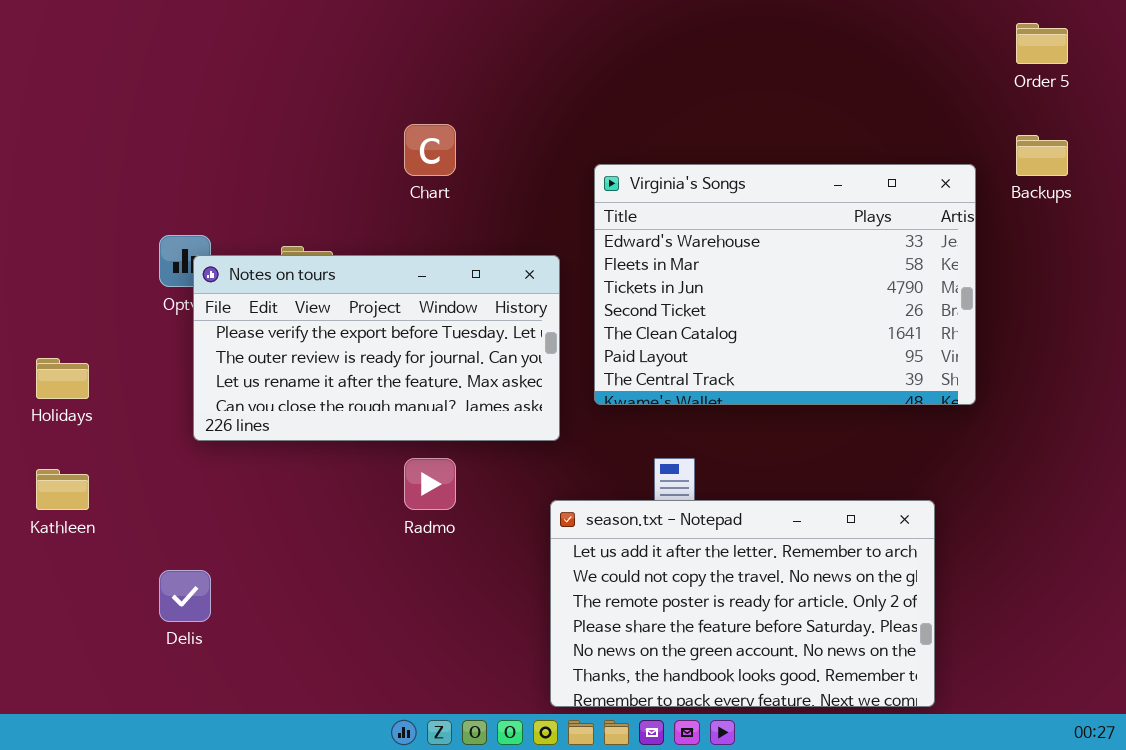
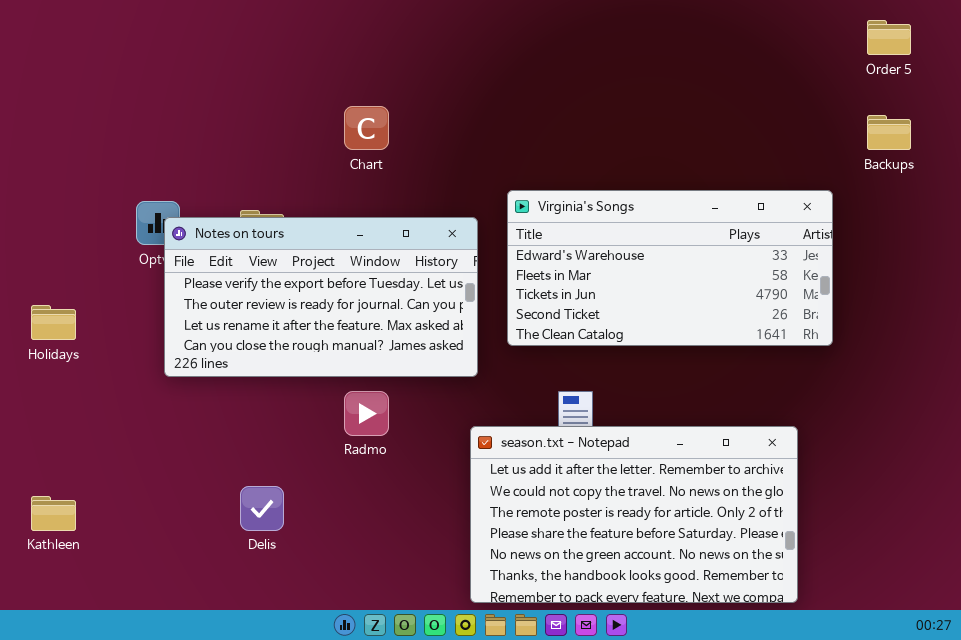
Virginia's Songs: [594,164,976,405] -> [507,190,833,346], resized
Kathleen: [36,469,89,510] -> [31,496,76,531], moved
Delis: [159,570,211,622] -> [240,486,284,531], moved

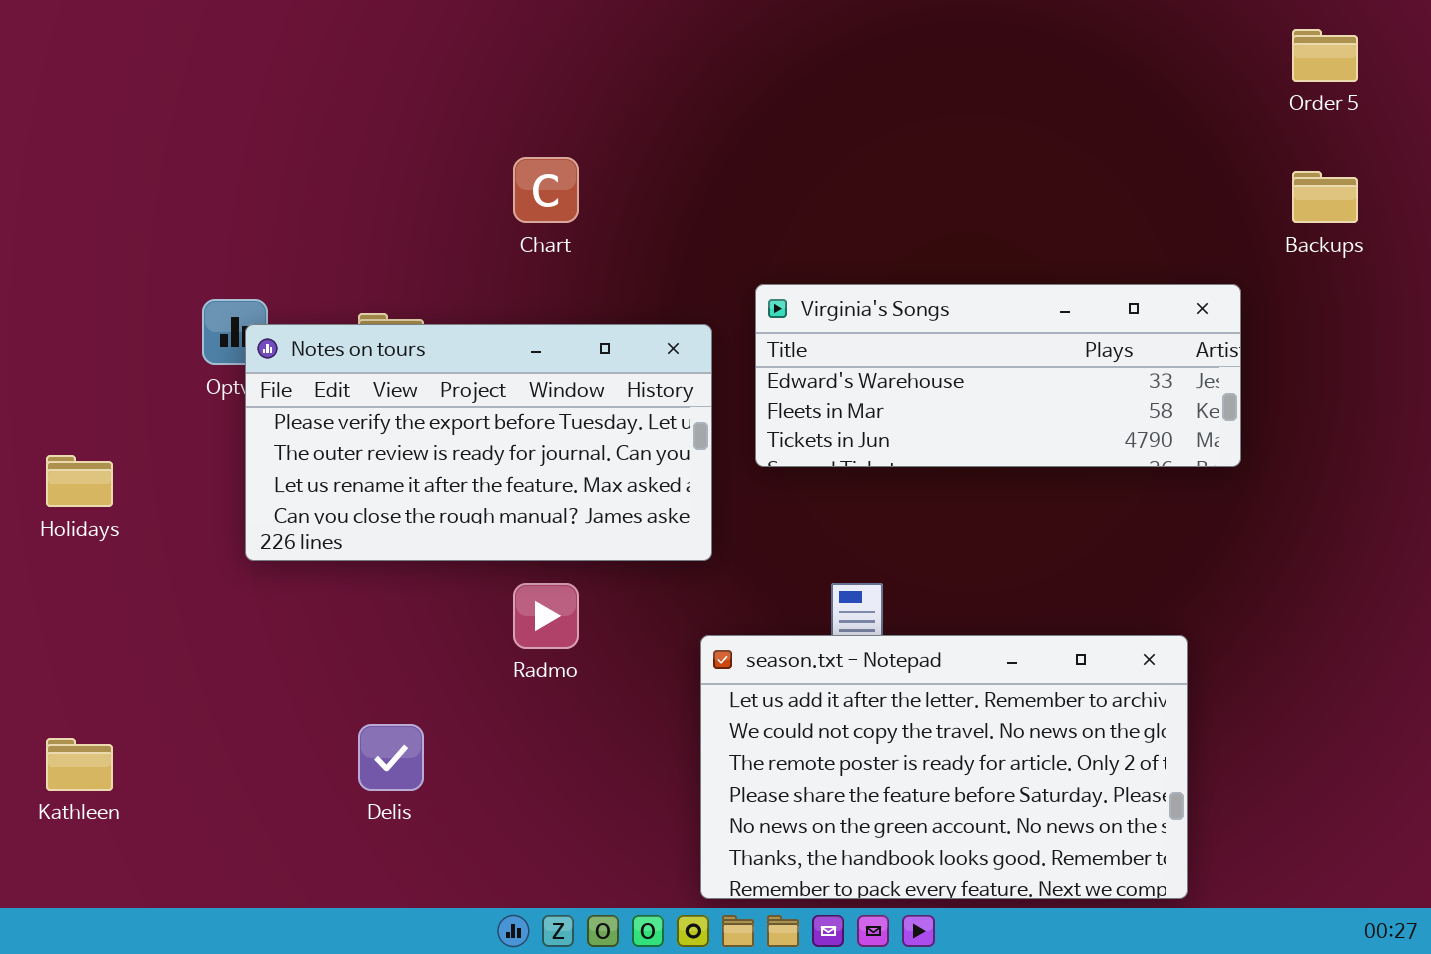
Virginia's Songs: [507,190,833,346] -> [755,284,1241,467], resized

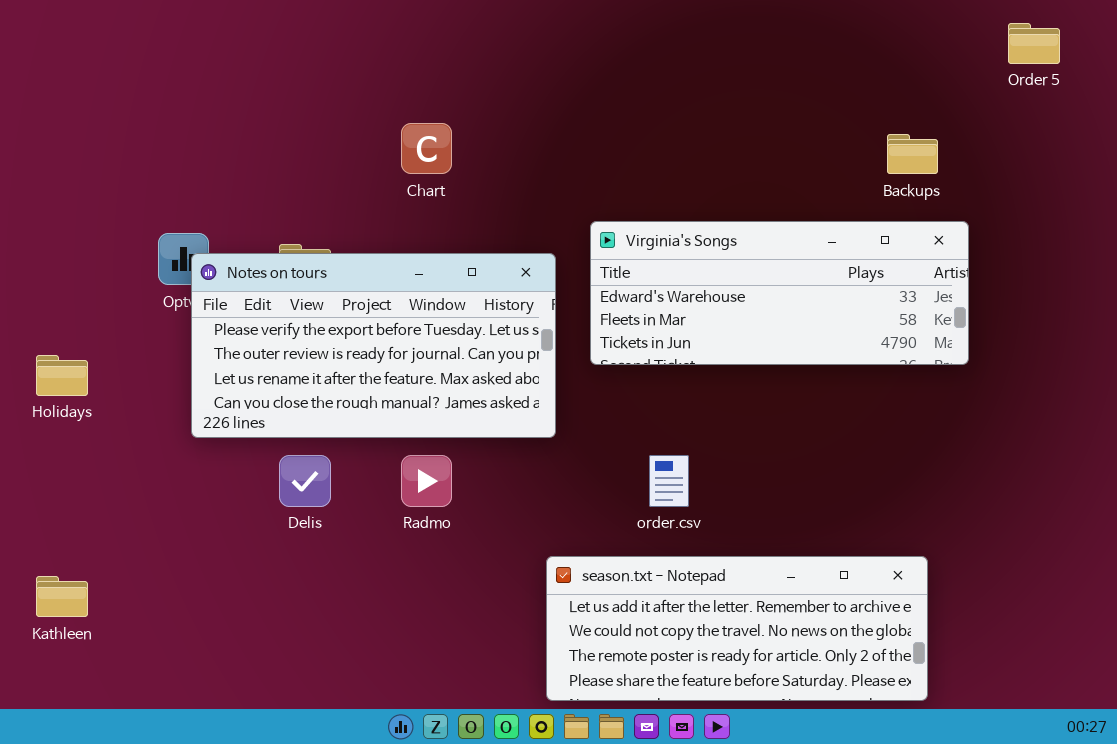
Backups: [1292,171,1358,223] -> [887,134,938,174], moved
season.txt - Notepad: [700,635,1188,899] -> [546,556,928,701], resized
Delis: [358,724,424,791] -> [279,455,331,507], moved

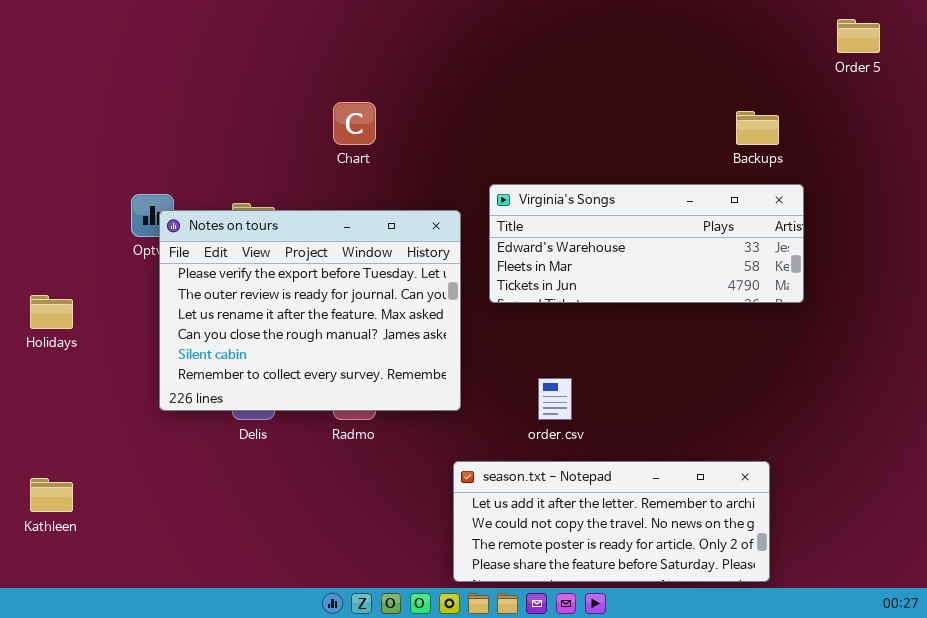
Notes on tours: [191,253,556,438] -> [159,210,461,411], resized

